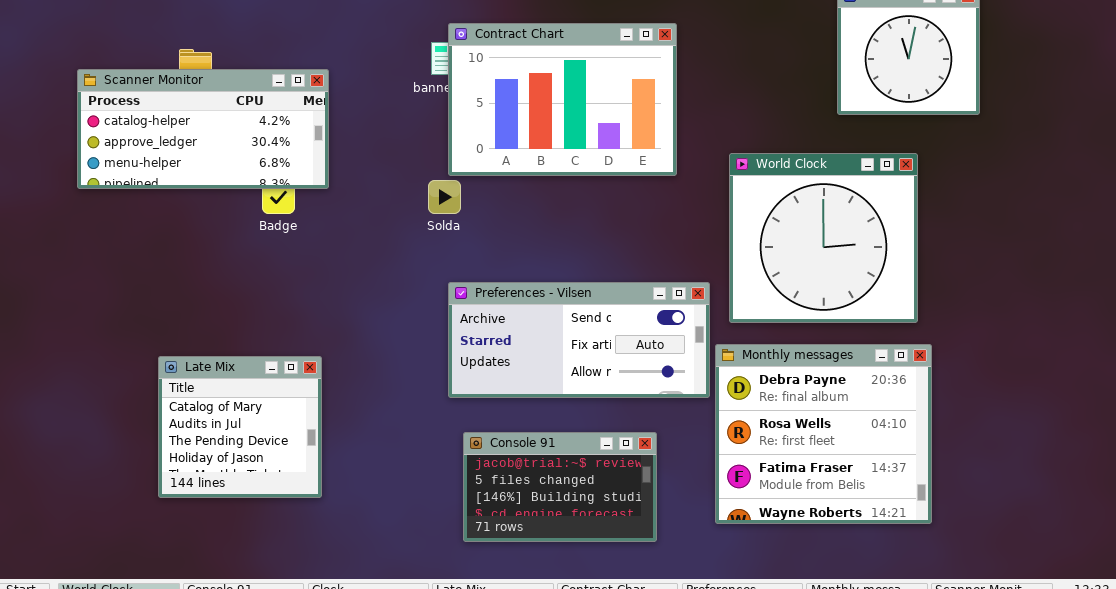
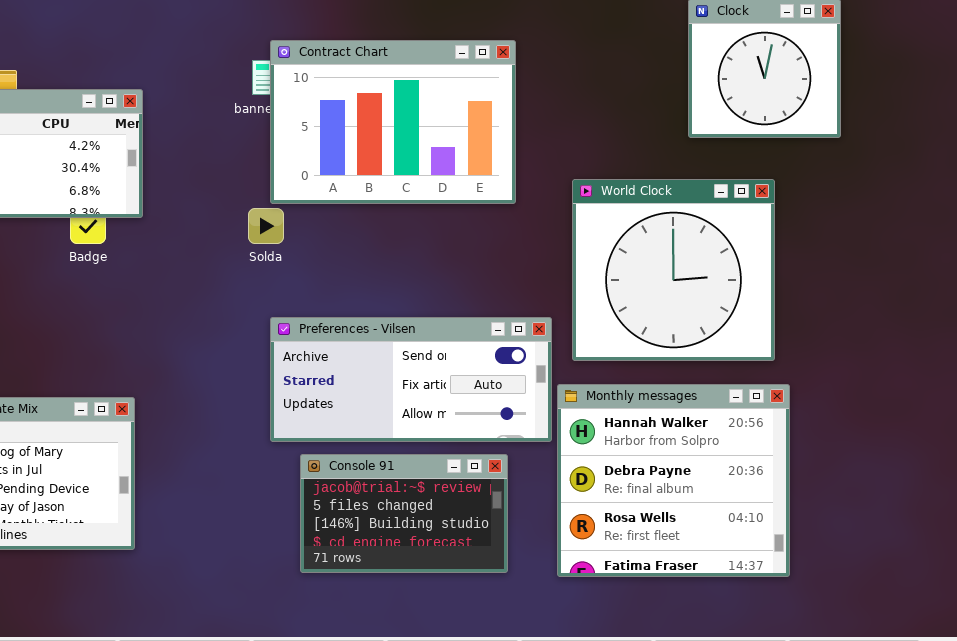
Monthly messages: [715,344,932,524] -> [557,384,790,577], scrolled up 1 row
Console 91: [463,432,657,542] -> [300,454,508,573], moved

